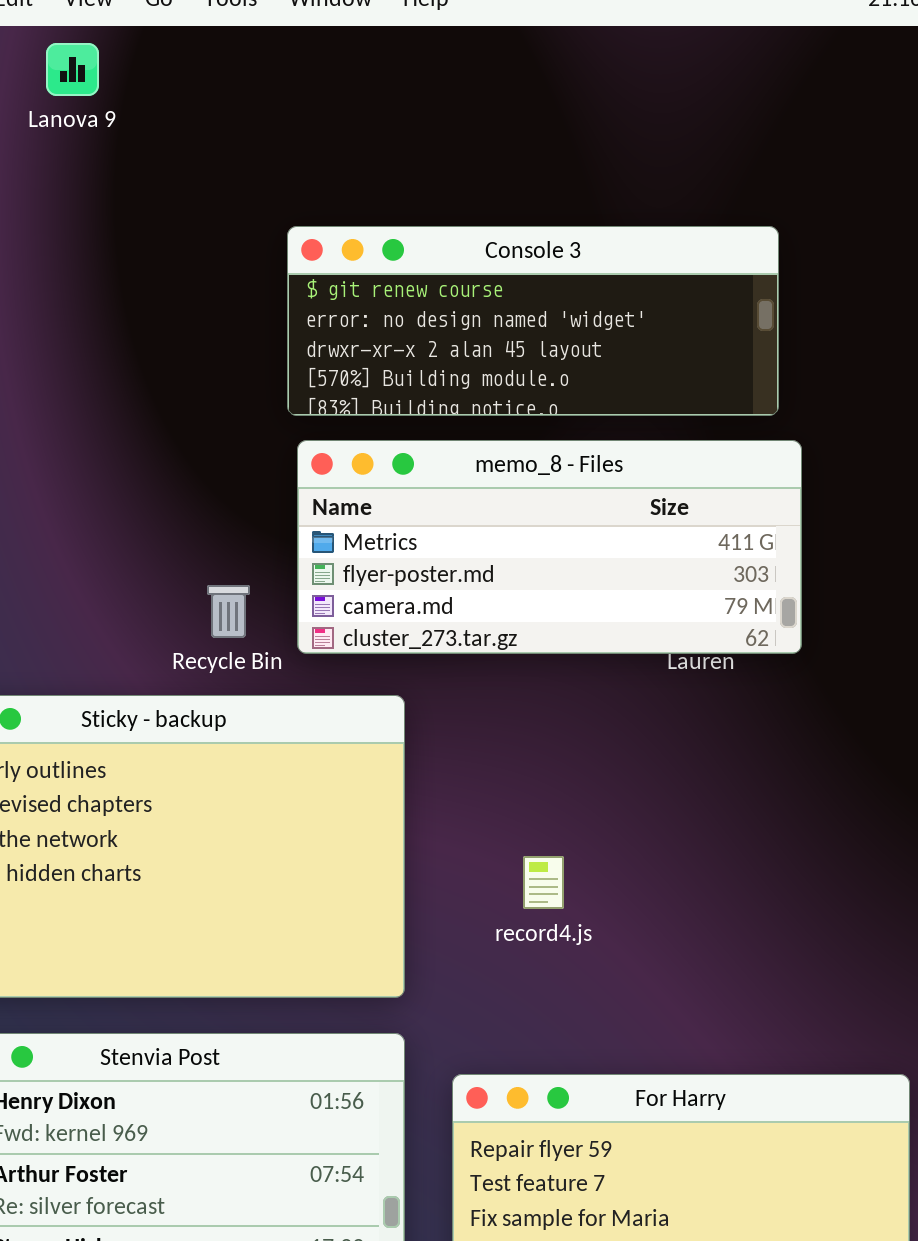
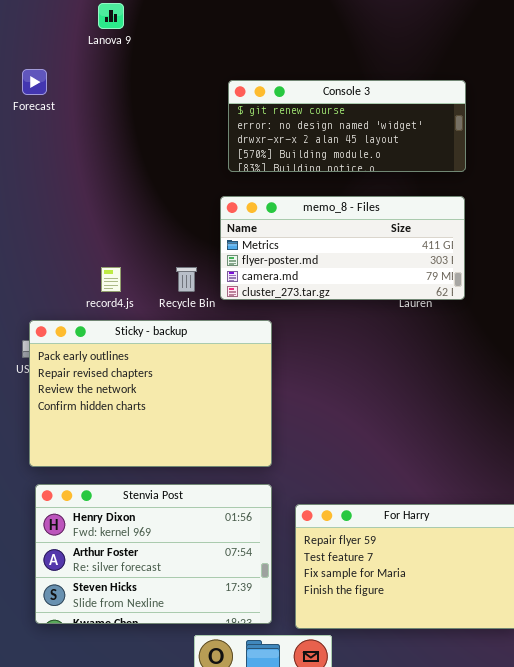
Console 3: [287,226,779,416] -> [228,80,466,172], moved
record4.js: [523,856,564,909] -> [101,267,121,292], moved

